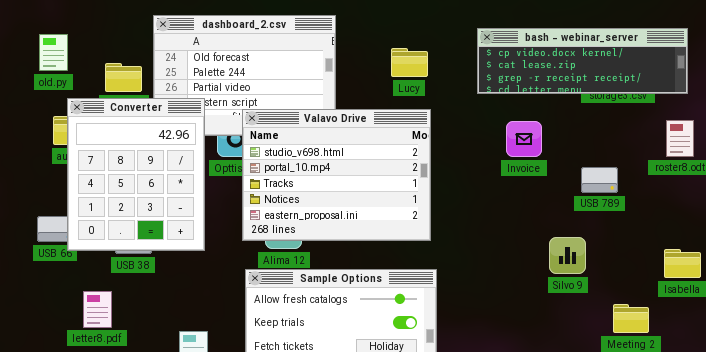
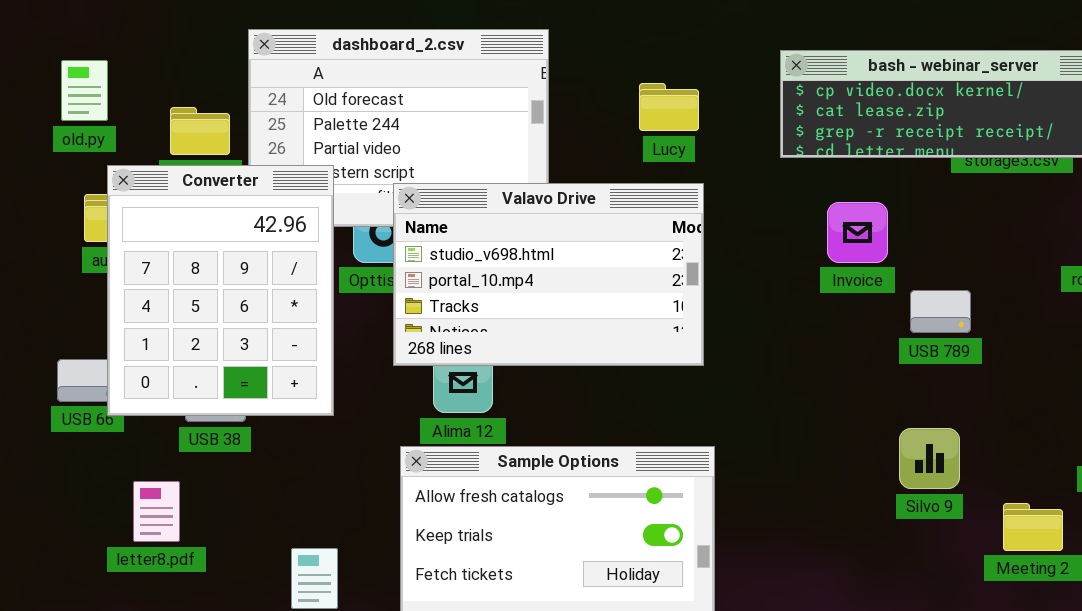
Valavo Drive: [242,109,431,241] -> [393,183,704,366], resized
USB 789: [581,167,618,193] -> [910,290,971,333], moved
Silvo 9: [549,237,586,274] -> [899,428,960,489], moved

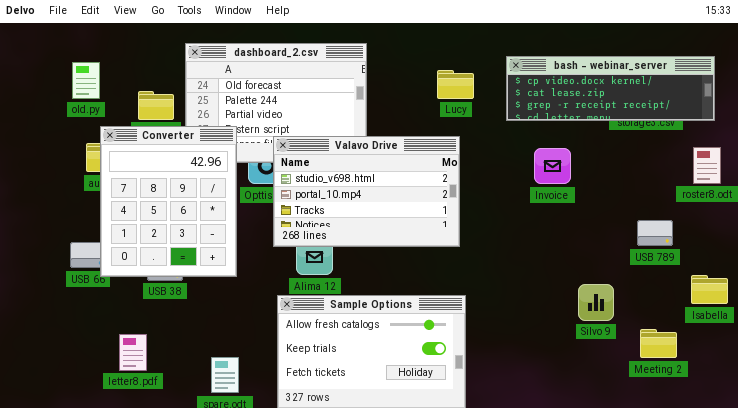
Lucy: [639,83,699,131] -> [437,70,474,99], moved
USB 789: [910,290,971,333] -> [637,220,673,246], moved
letter8.pdf: [133,481,180,542] -> [119,334,147,371], moved

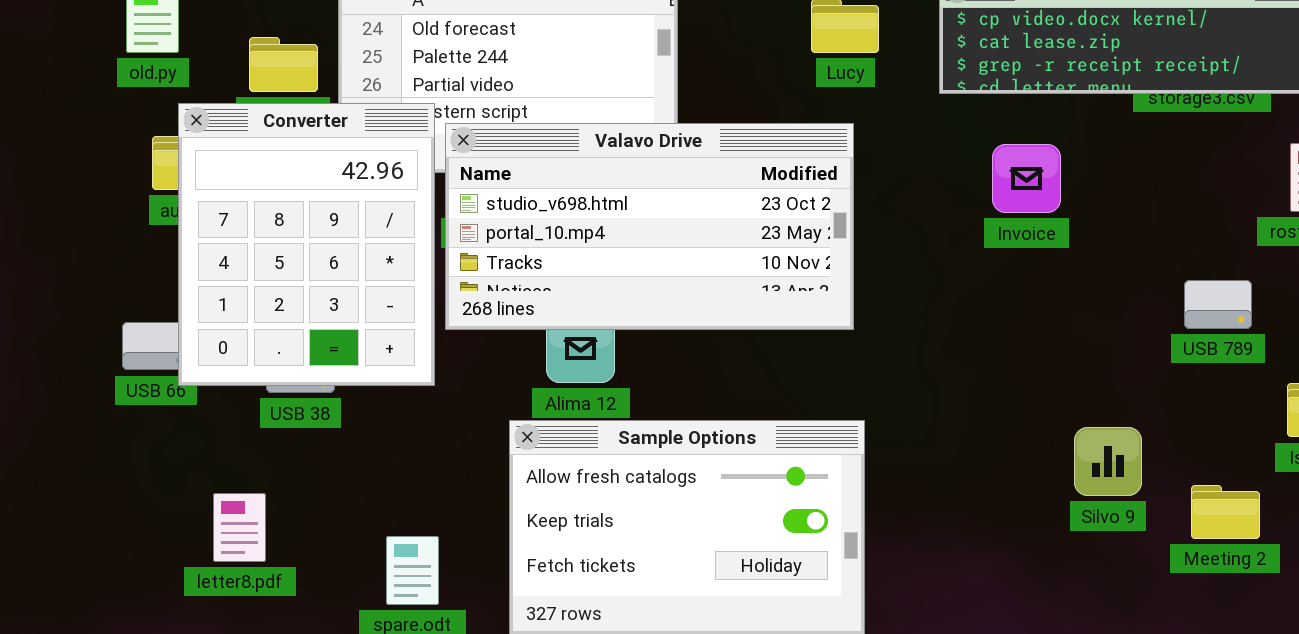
Valavo Drive: [273,136,460,247] -> [445,123,854,330], resized
Silvo 9: [578,284,614,321] -> [1074,427,1142,496], moved

